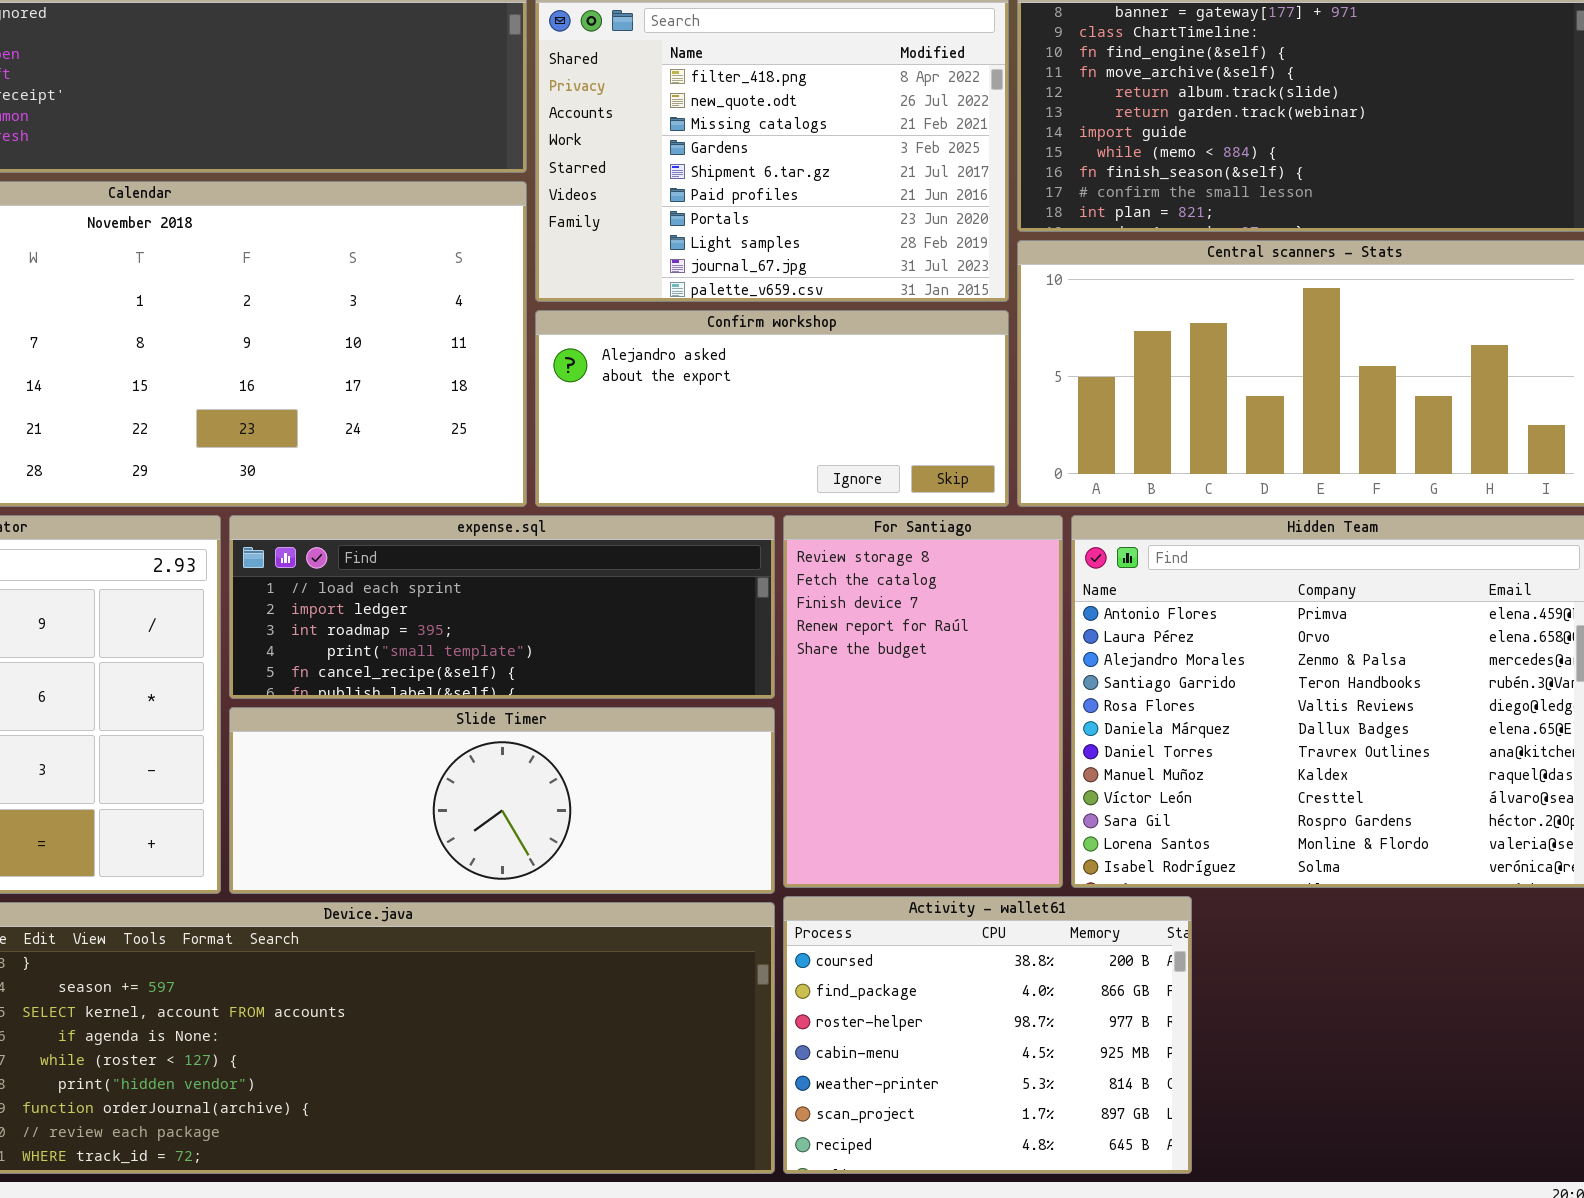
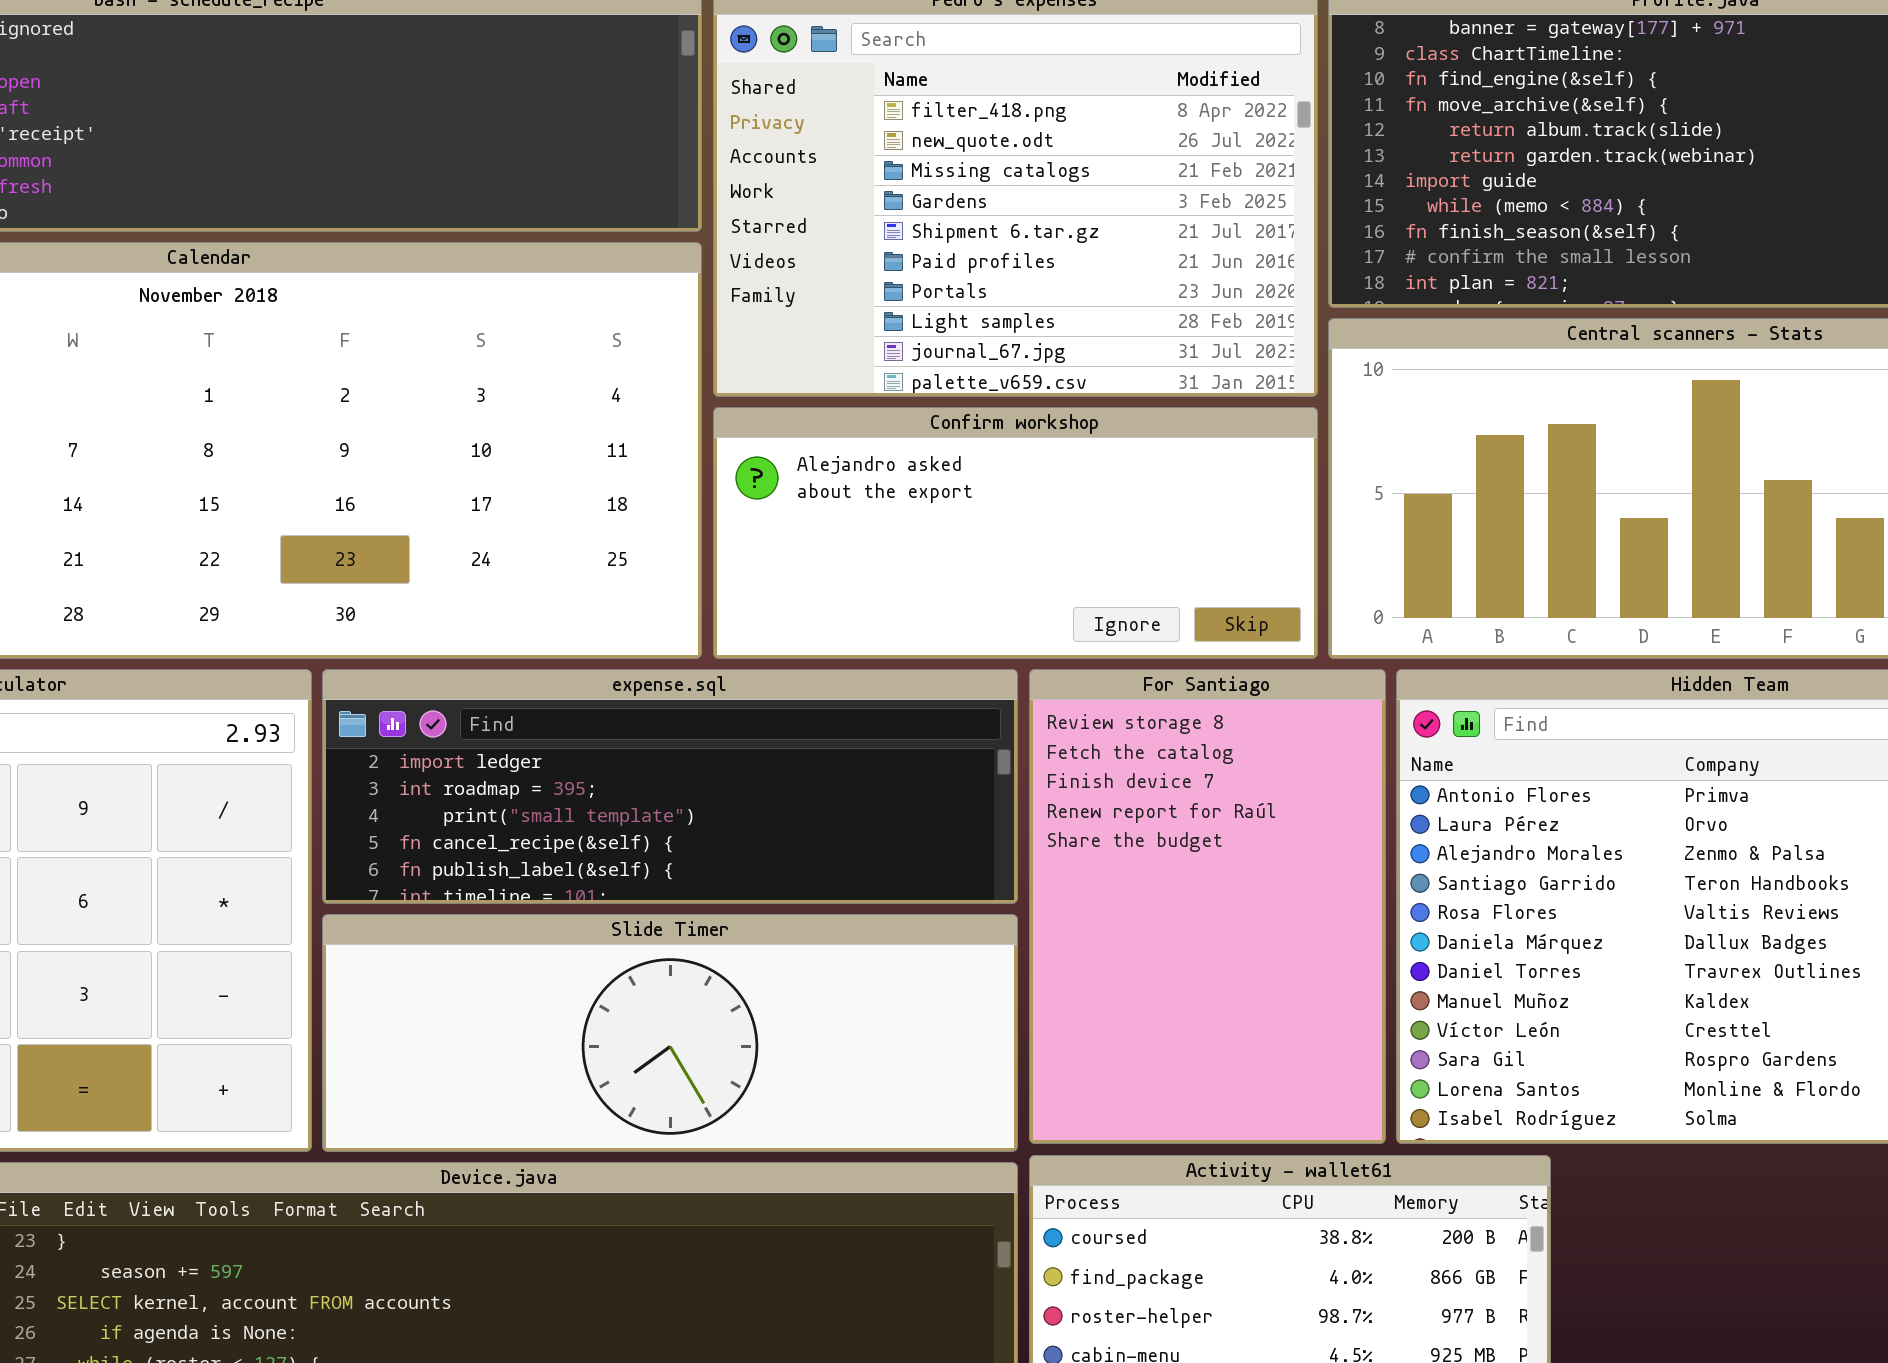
expense.sql: [229,515,775,699] -> [322,669,1018,904], scrolled down 1 row

